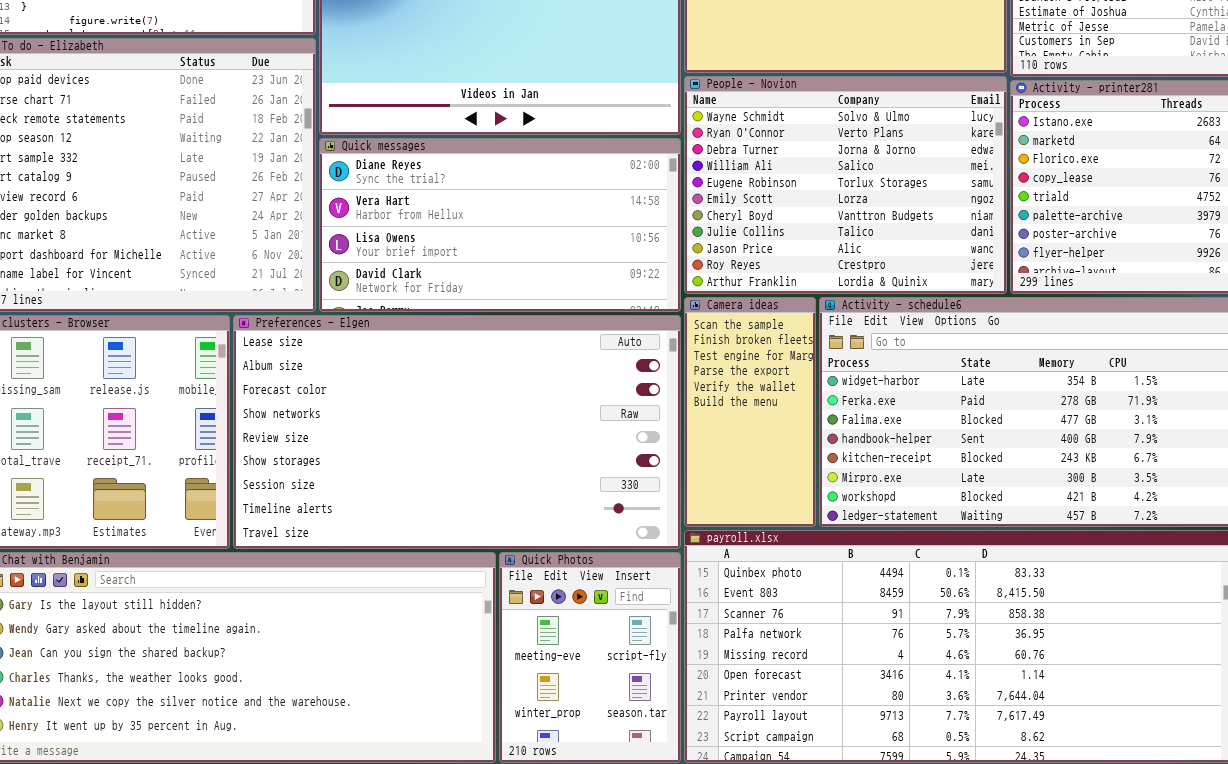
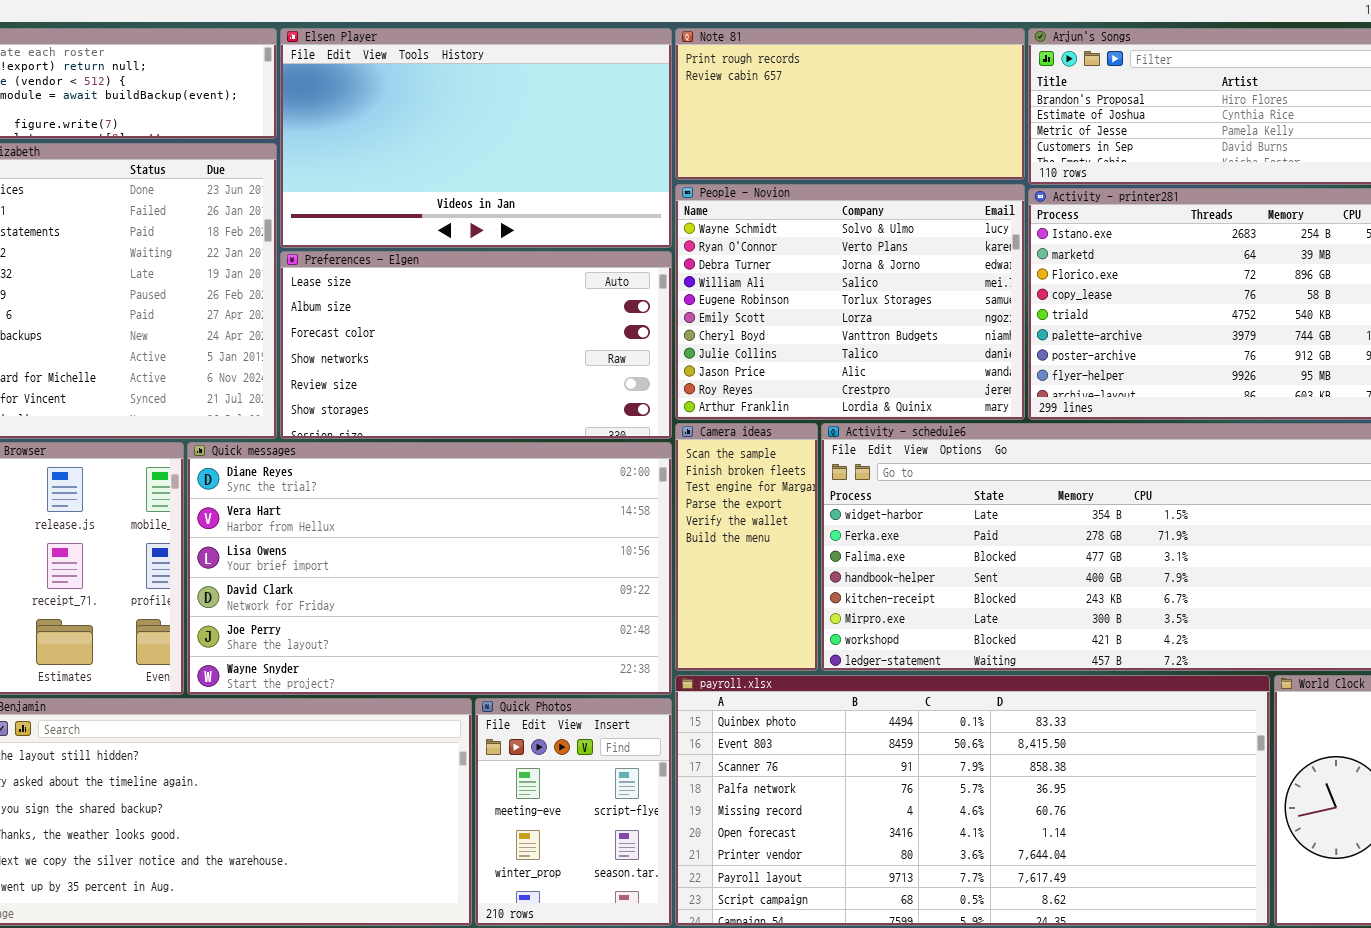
Quick messages: [319,138,681,312] -> [187,442,672,695], moved, resized
Preferences - Elgen: [233,315,681,549] -> [280,251,672,439], moved, resized

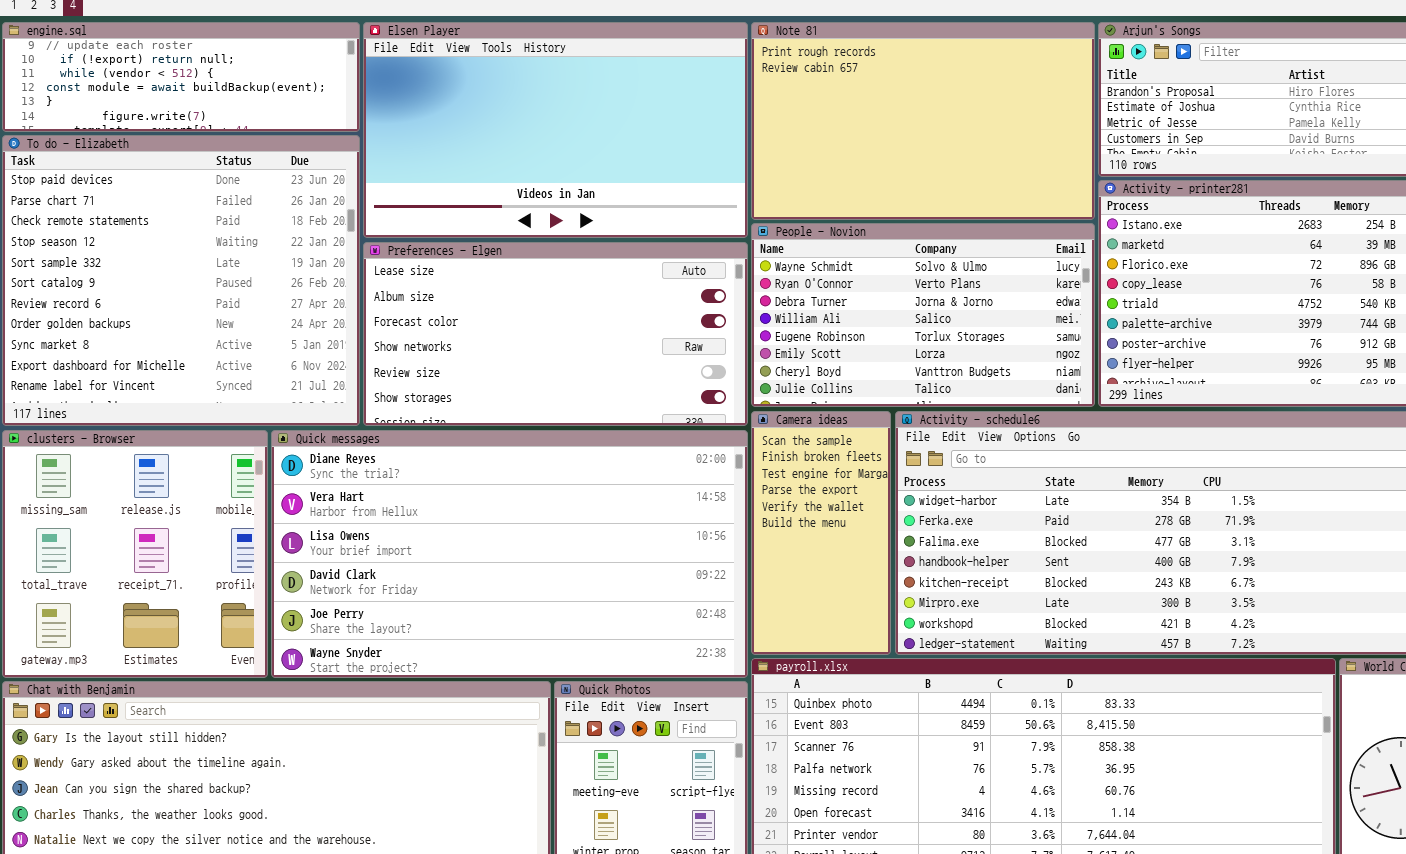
Note 81: [675,28,1025,180] -> [751,22,1095,220], resized
People - Novion: [675,184,1025,420] -> [751,223,1095,407], resized

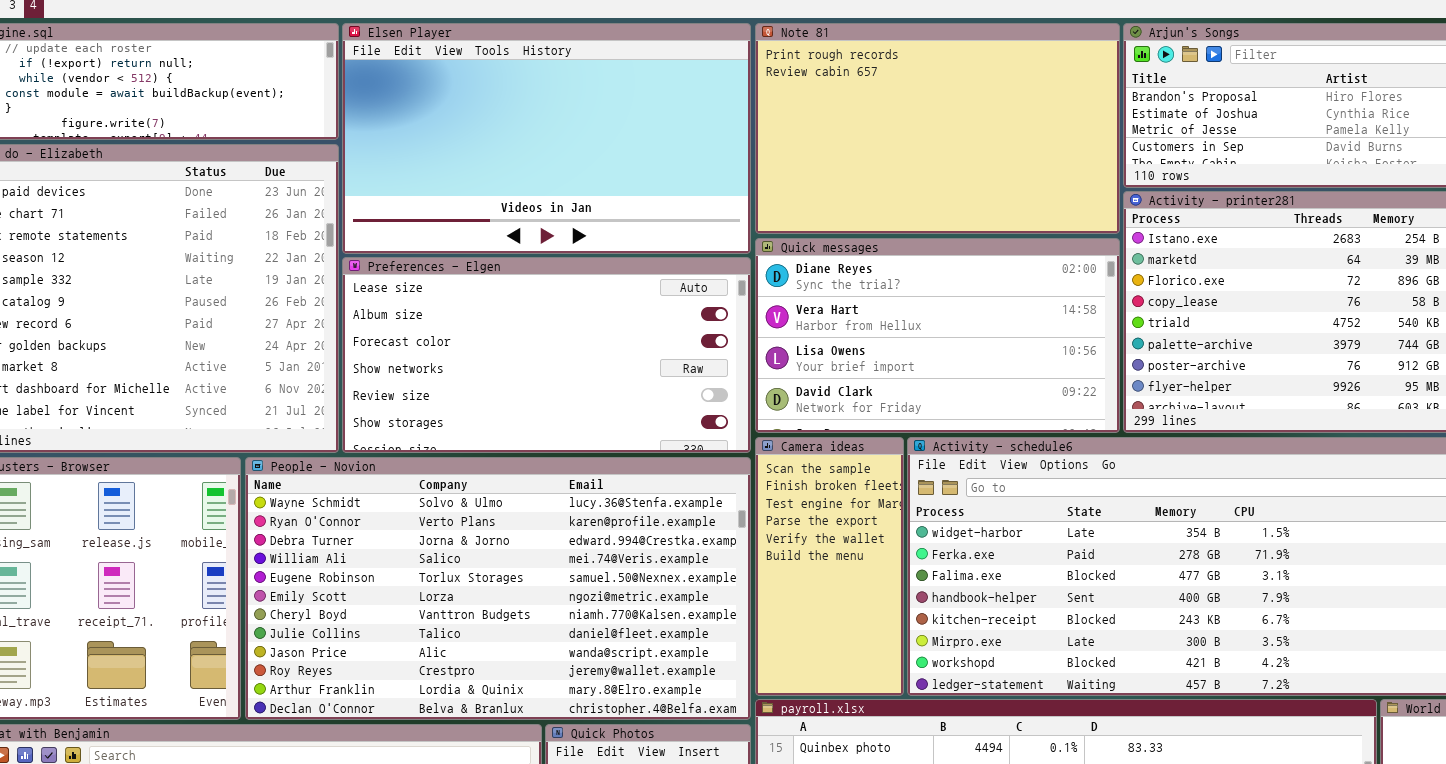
People - Novion: [751,223,1095,407] -> [245,457,751,720], moved, resized
Quick messages: [271,430,748,678] -> [755,238,1120,433], moved, resized

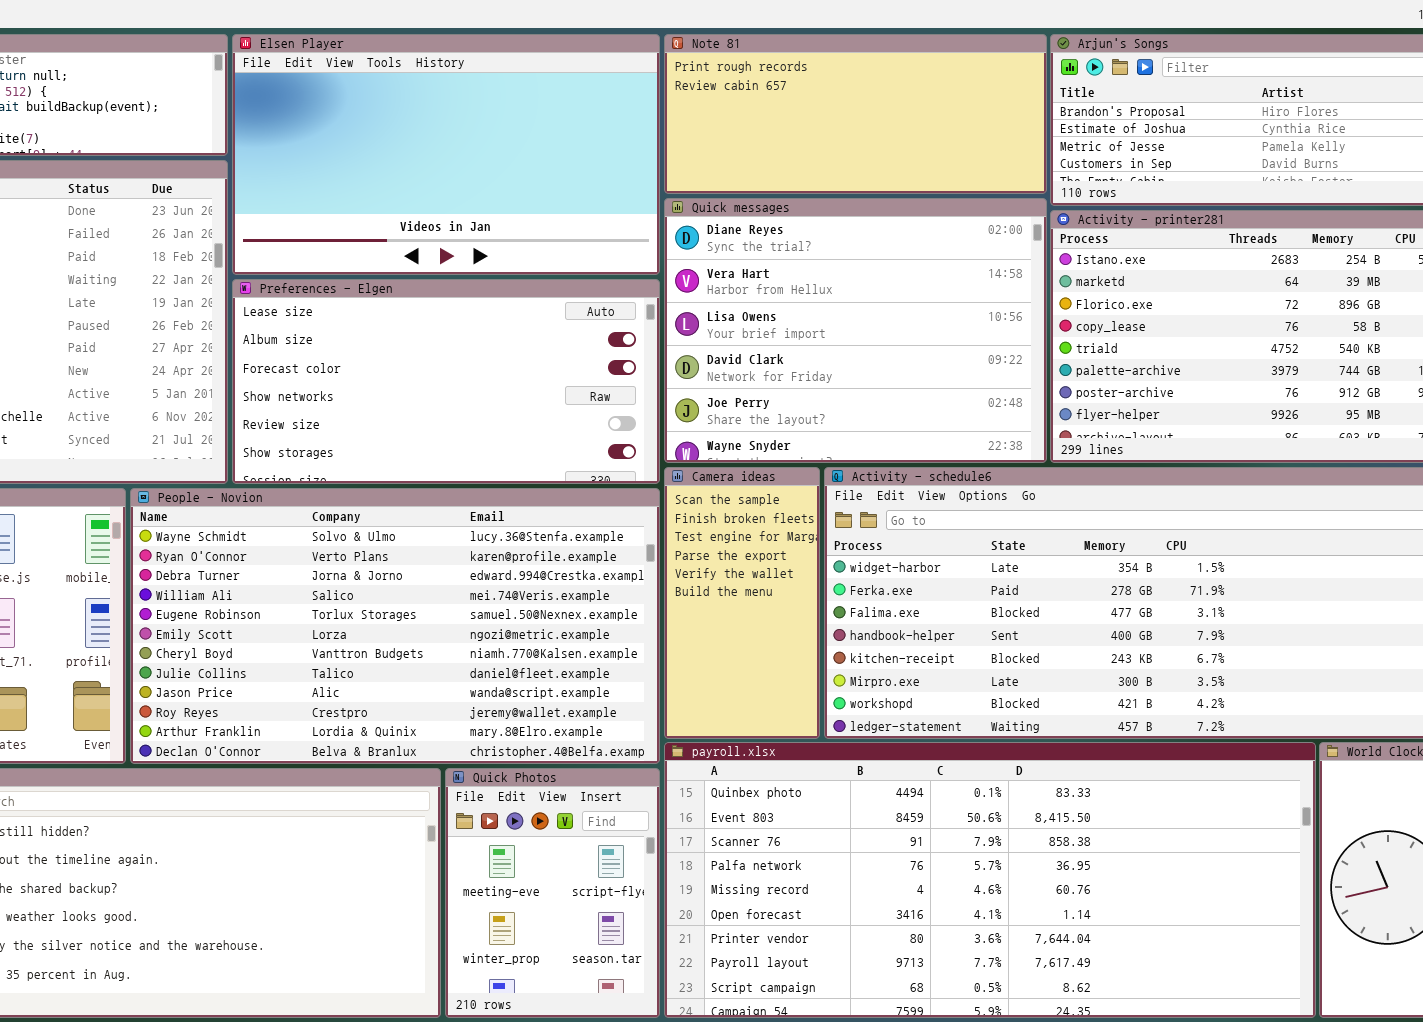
Note 81: [755,23,1120,234] -> [664,34,1047,194], resized
Quick messages: [755,238,1120,433] -> [664,198,1047,463], resized

